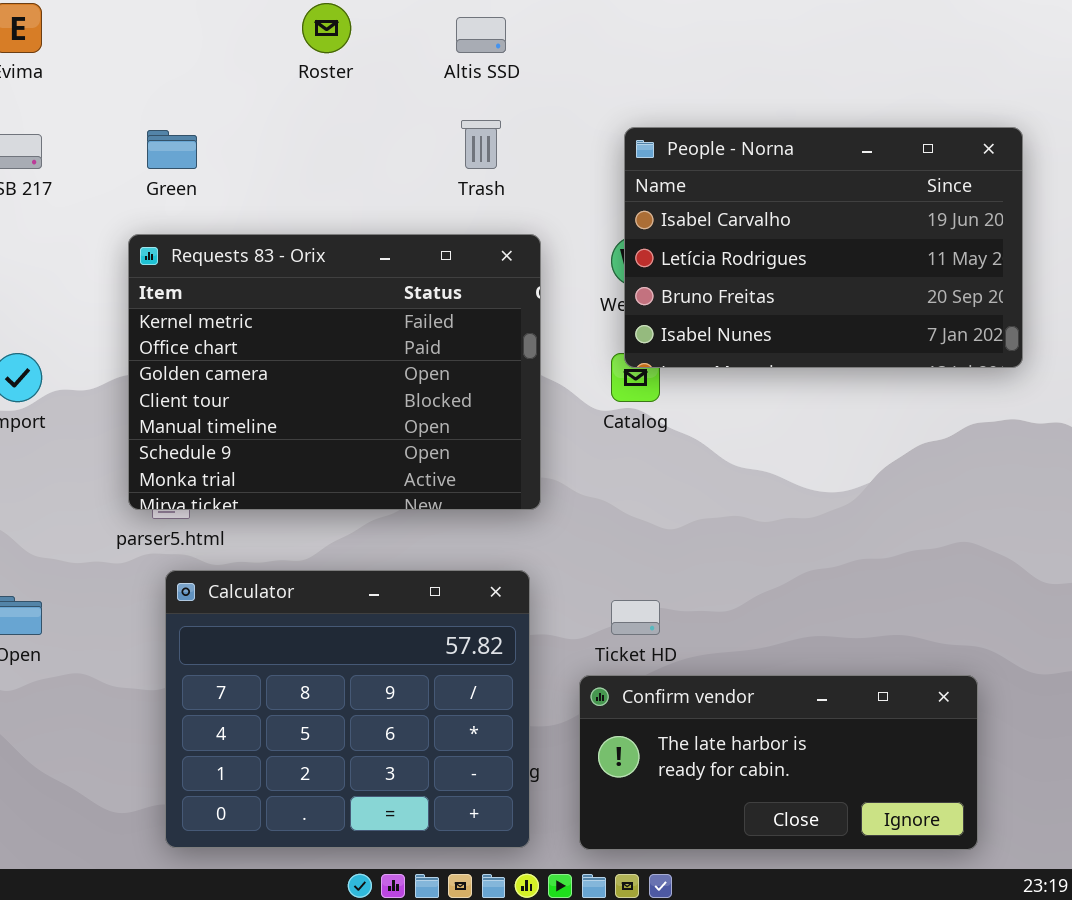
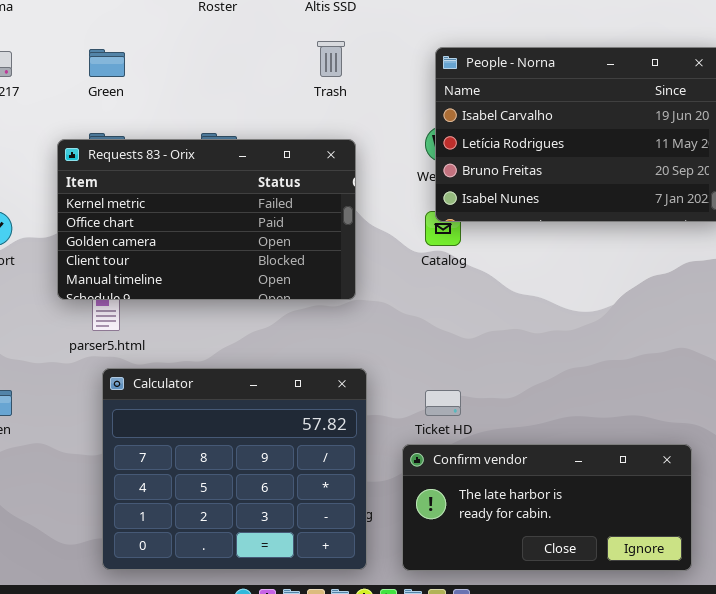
Requests 83 - Orix: [128,234,541,510] -> [57,139,356,300], moved, resized

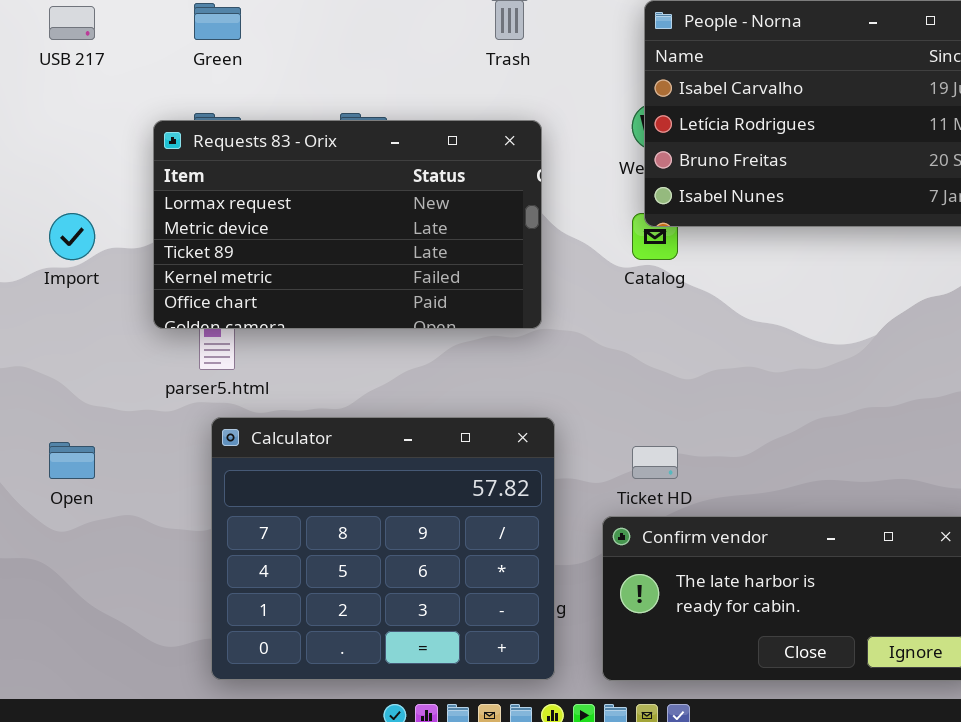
Requests 83 - Orix: [57,139,356,300] -> [153,120,542,329], scrolled up 3 rows

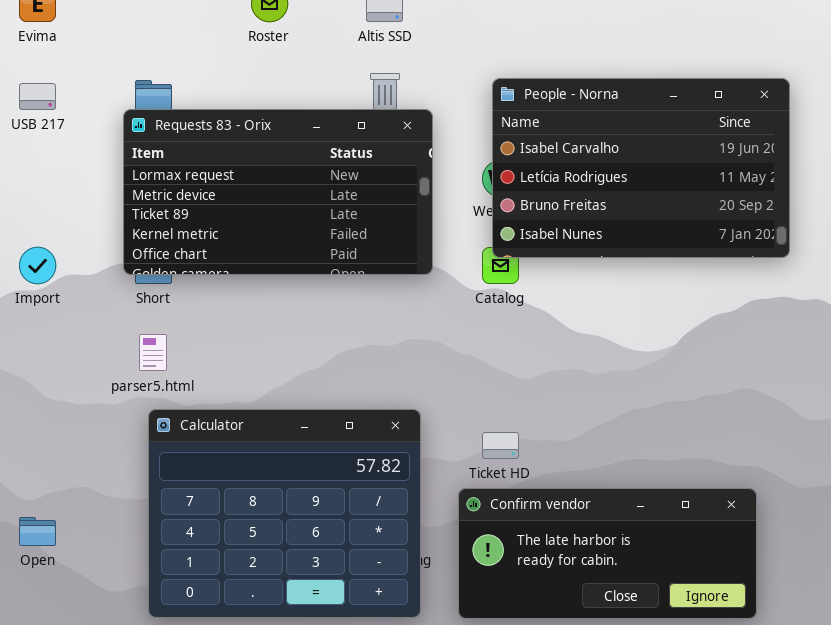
Requests 83 - Orix: [153,120,542,329] -> [123,109,433,275], moved
Open: [49,442,95,479] -> [19,517,56,546], moved

